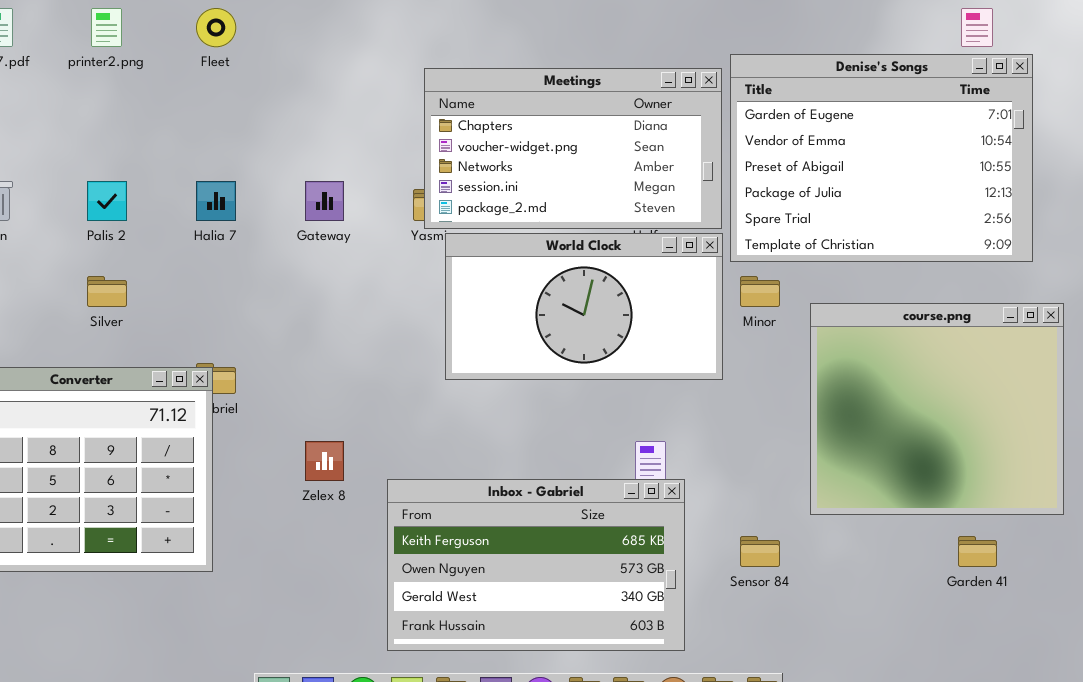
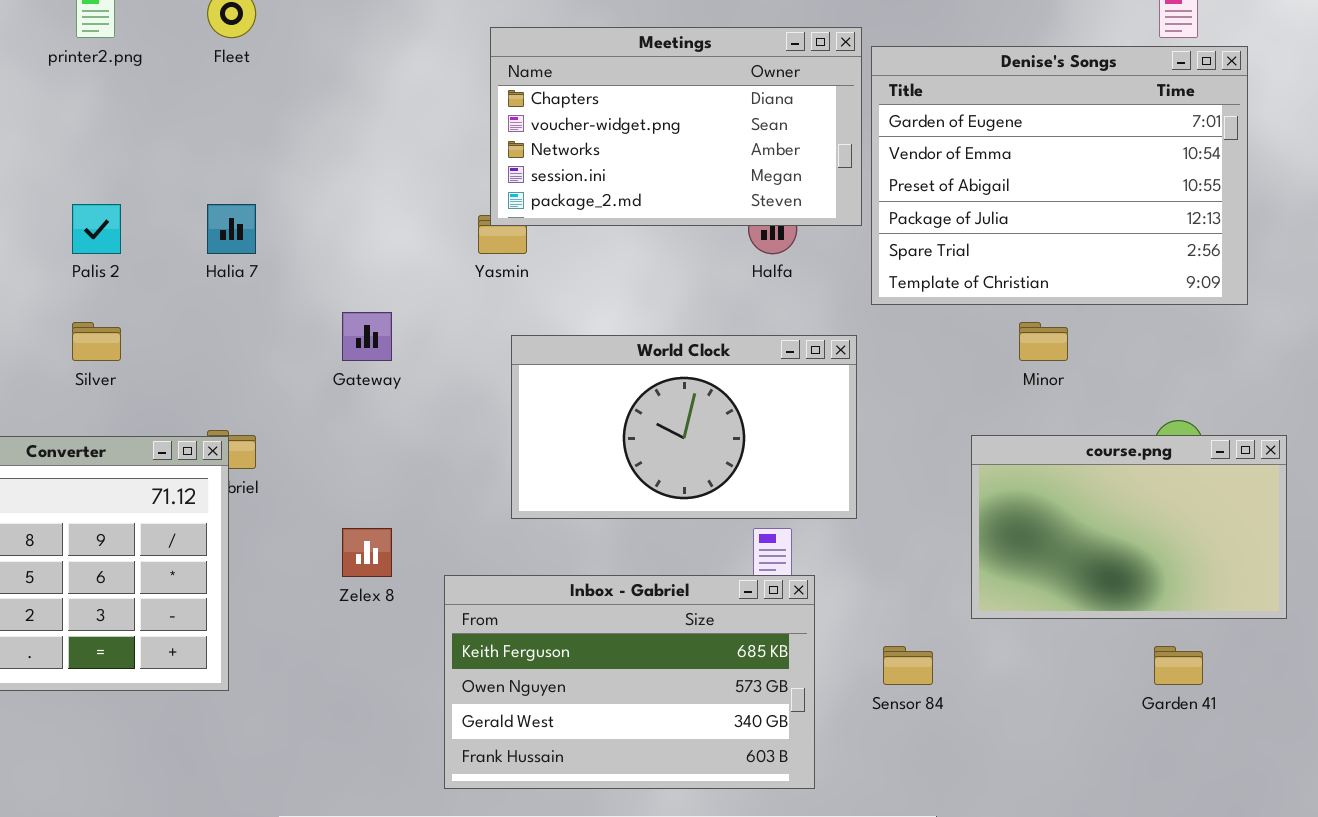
Meetings: [424,68,722,229] -> [490,27,862,226], moved
Gateway: [305,181,344,221] -> [342,312,392,361], moved
World Clock: [445,233,723,380] -> [511,335,857,519], moved
Minor: [740,276,780,307] -> [1019,322,1068,361], moved
course.png: [810,303,1064,515] -> [971,435,1287,619], resized

